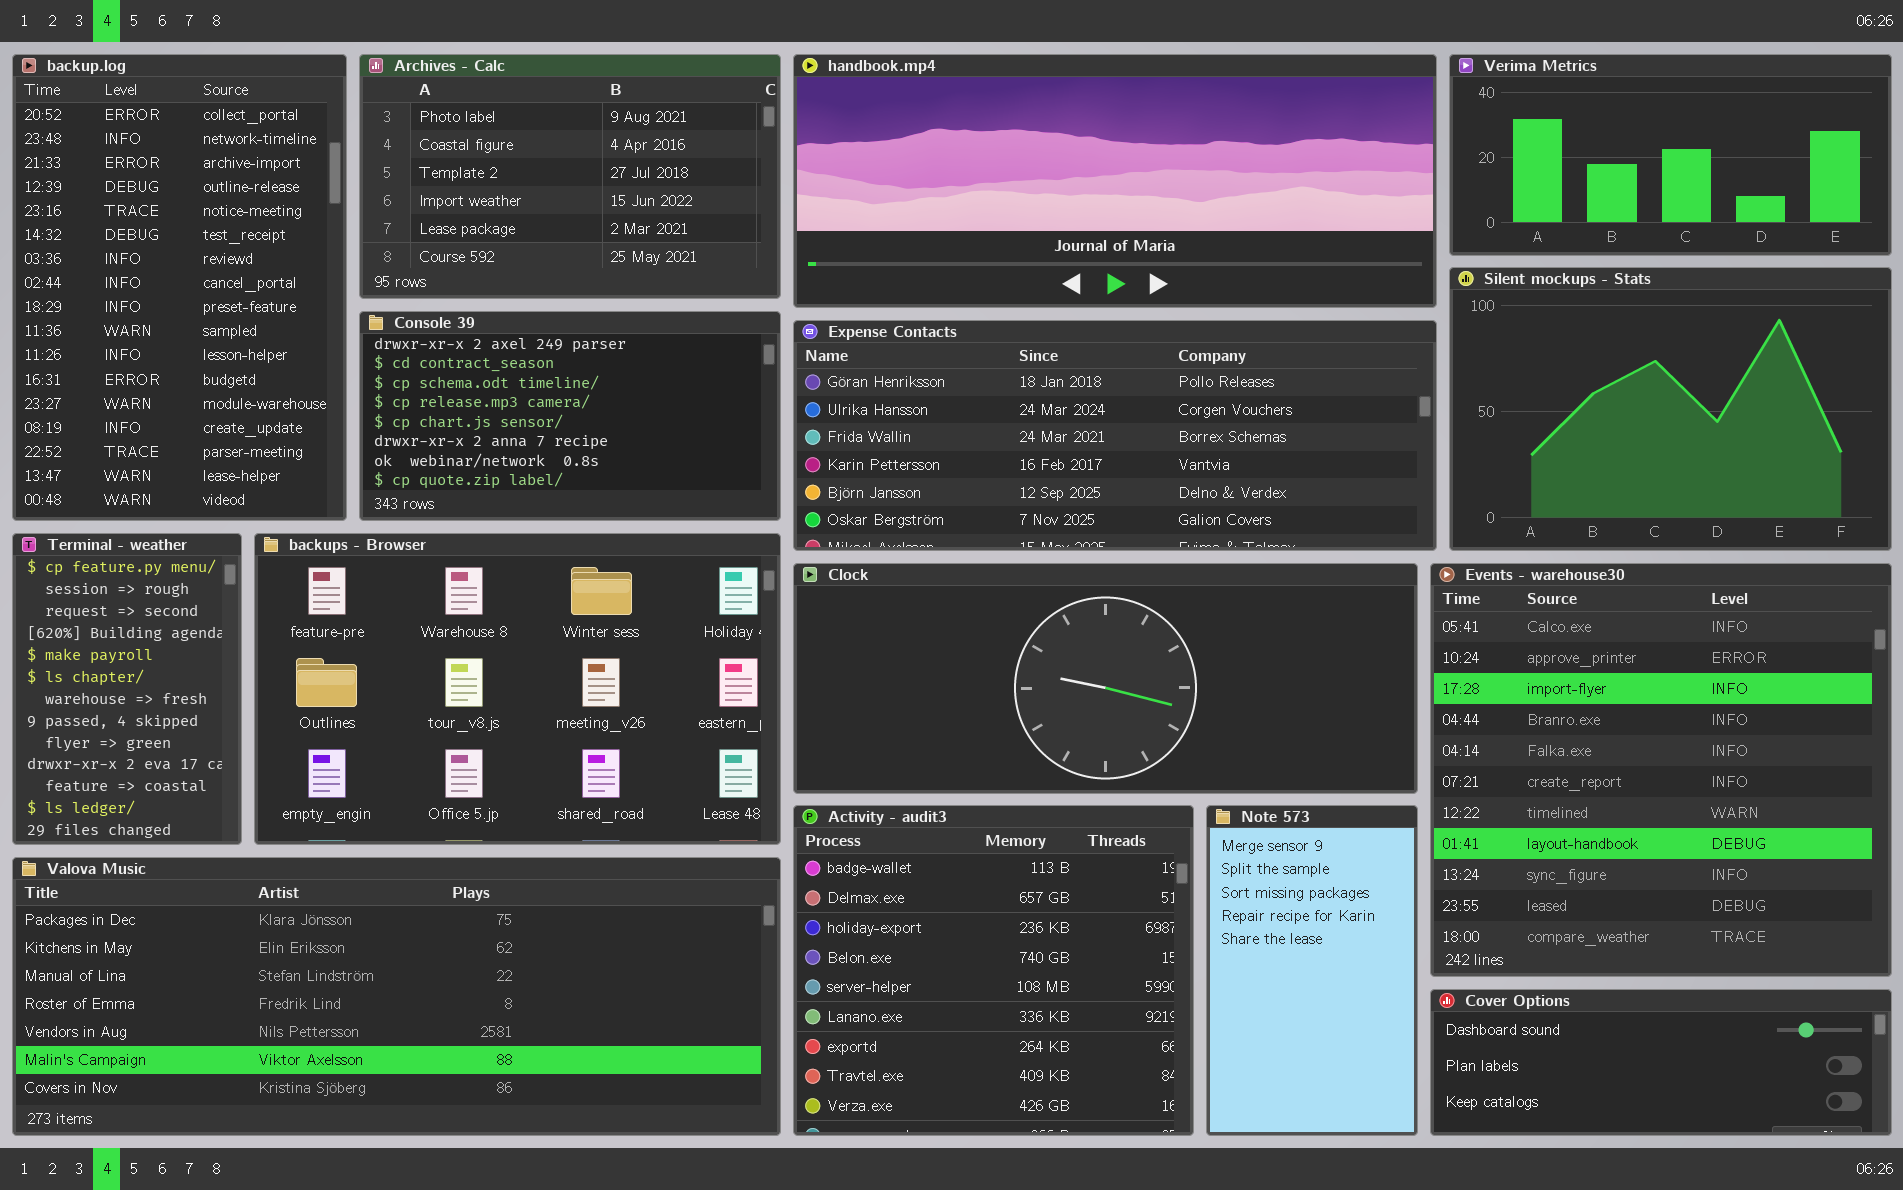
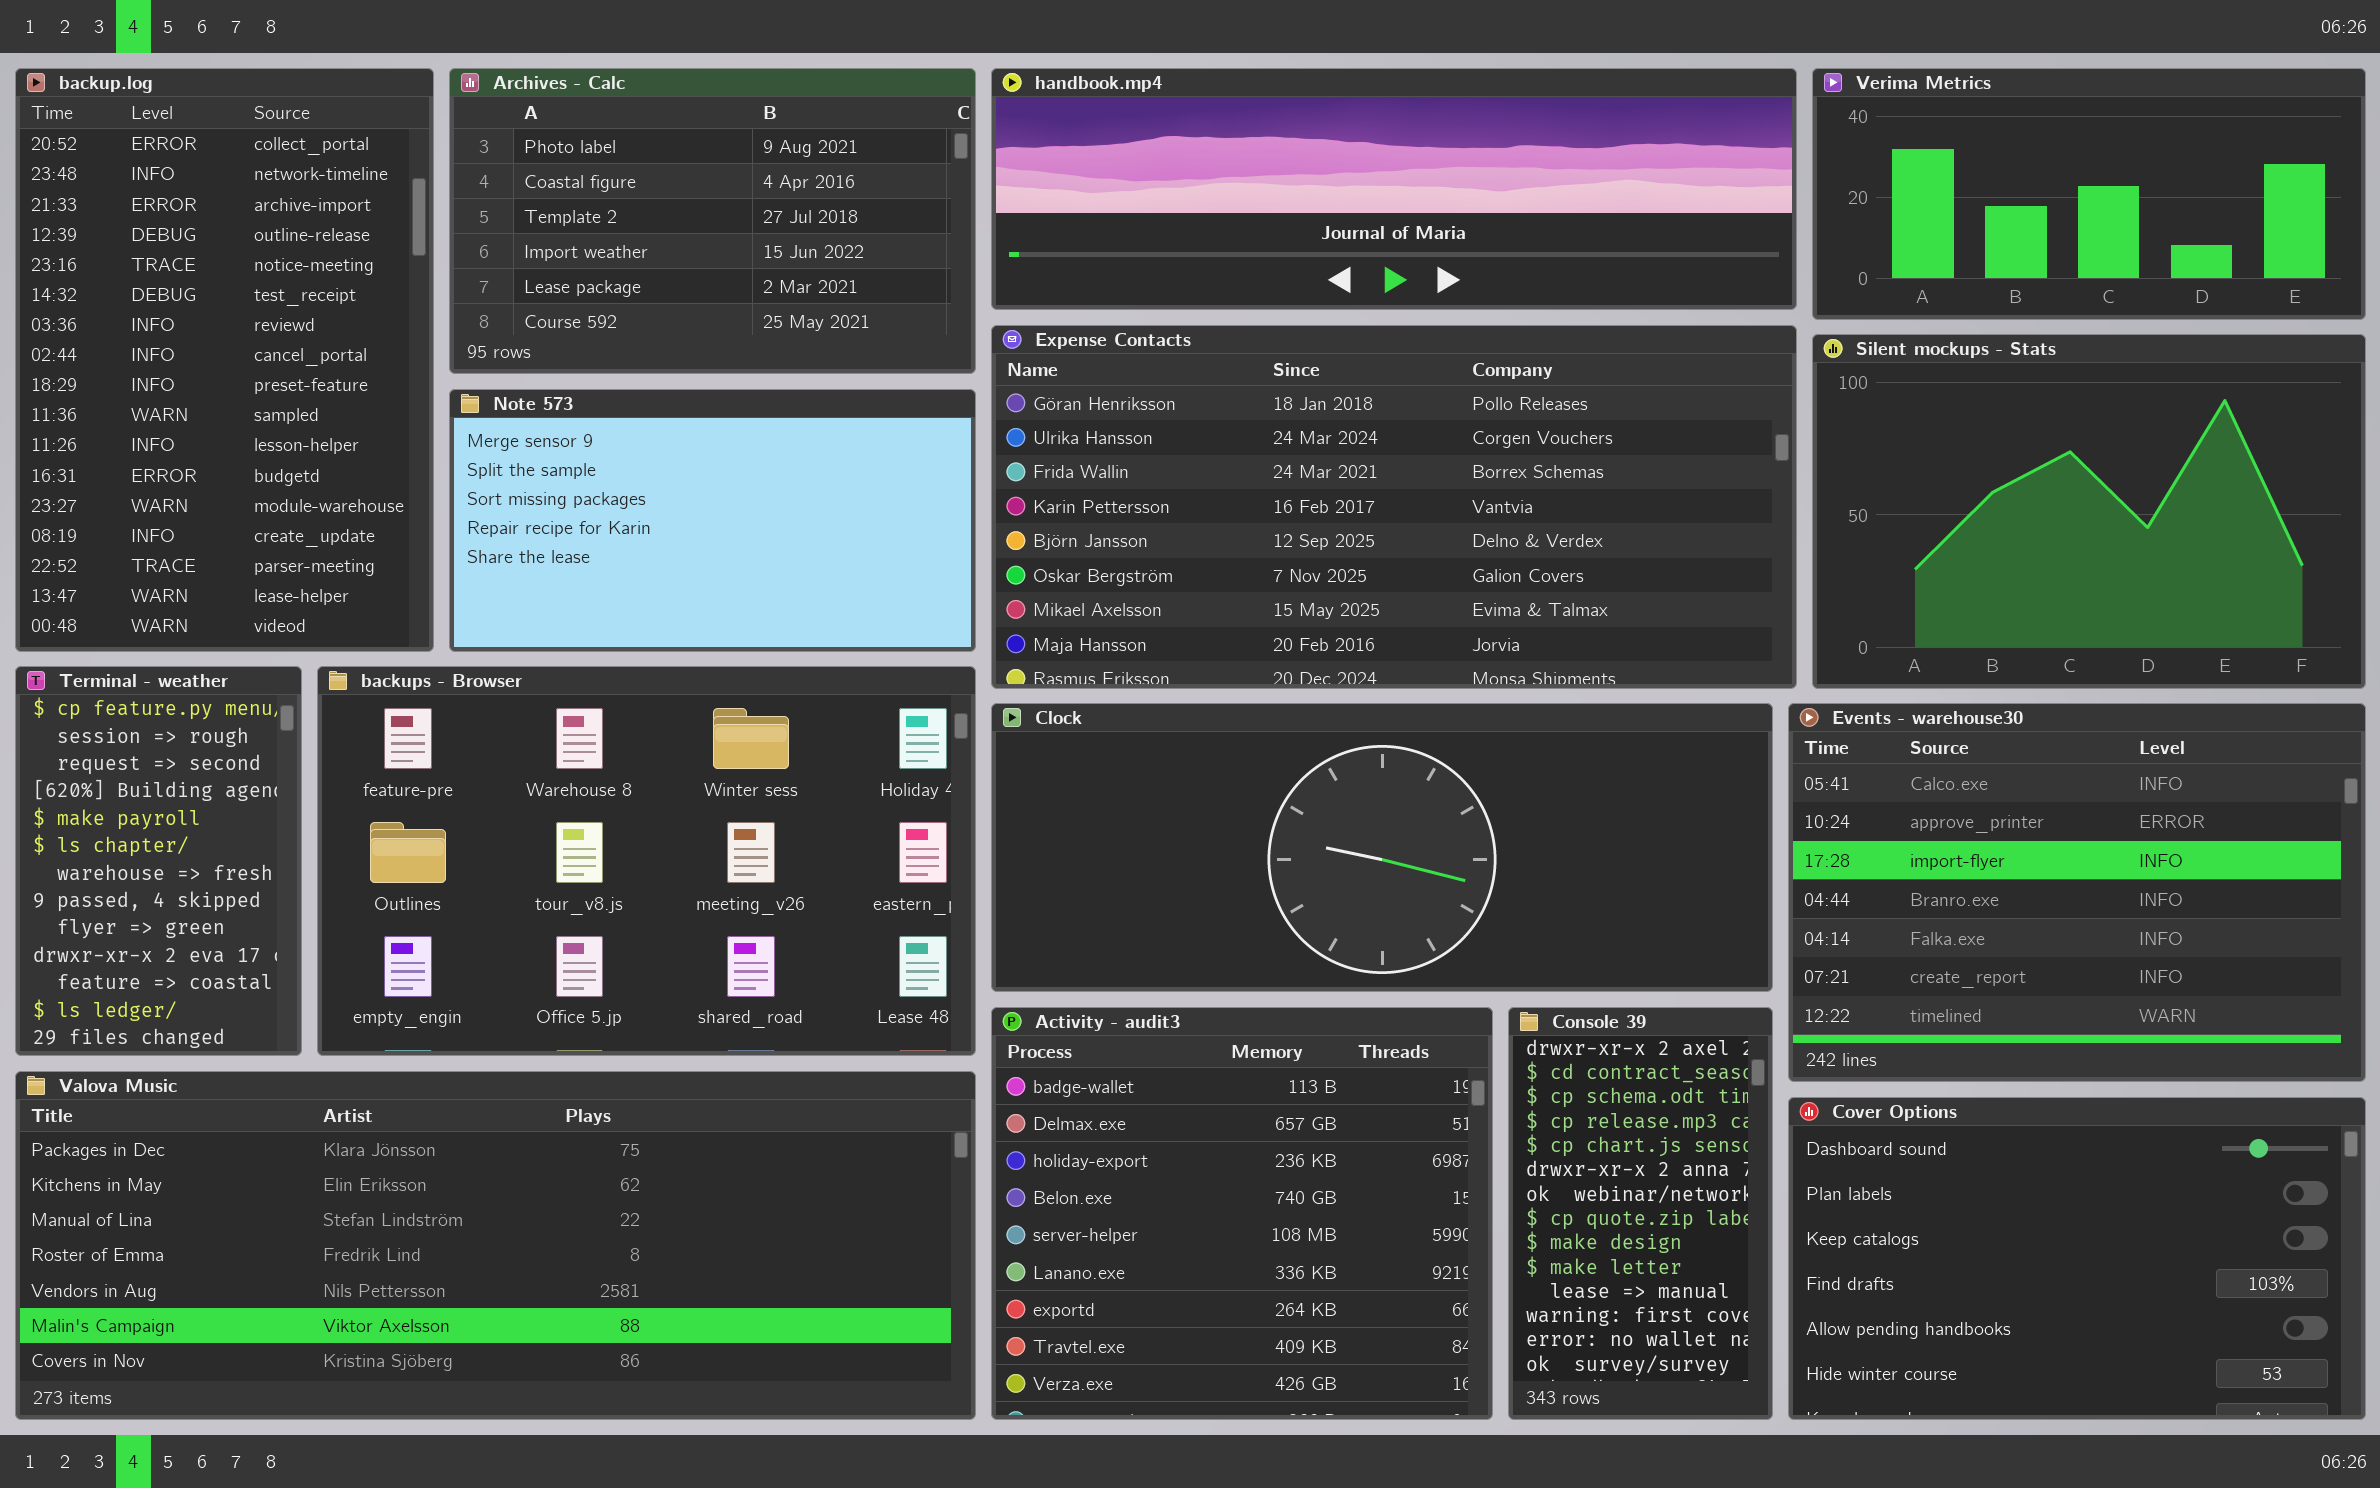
handbook.mp4: [793,54,1437,308] -> [991,68,1797,310], resized
Console 39: [359,311,781,521] -> [1508,1007,1773,1420], moved, resized
Expense Contacts: [793,320,1437,551] -> [991,325,1797,689], resized
Events - warehouse30: [1430,563,1892,977] -> [1788,703,2366,1082], resized
Note 573: [1206,805,1418,1136] -> [449,389,976,652], moved, resized
Cover Options: [1430,989,1892,1136] -> [1788,1097,2366,1420], resized

